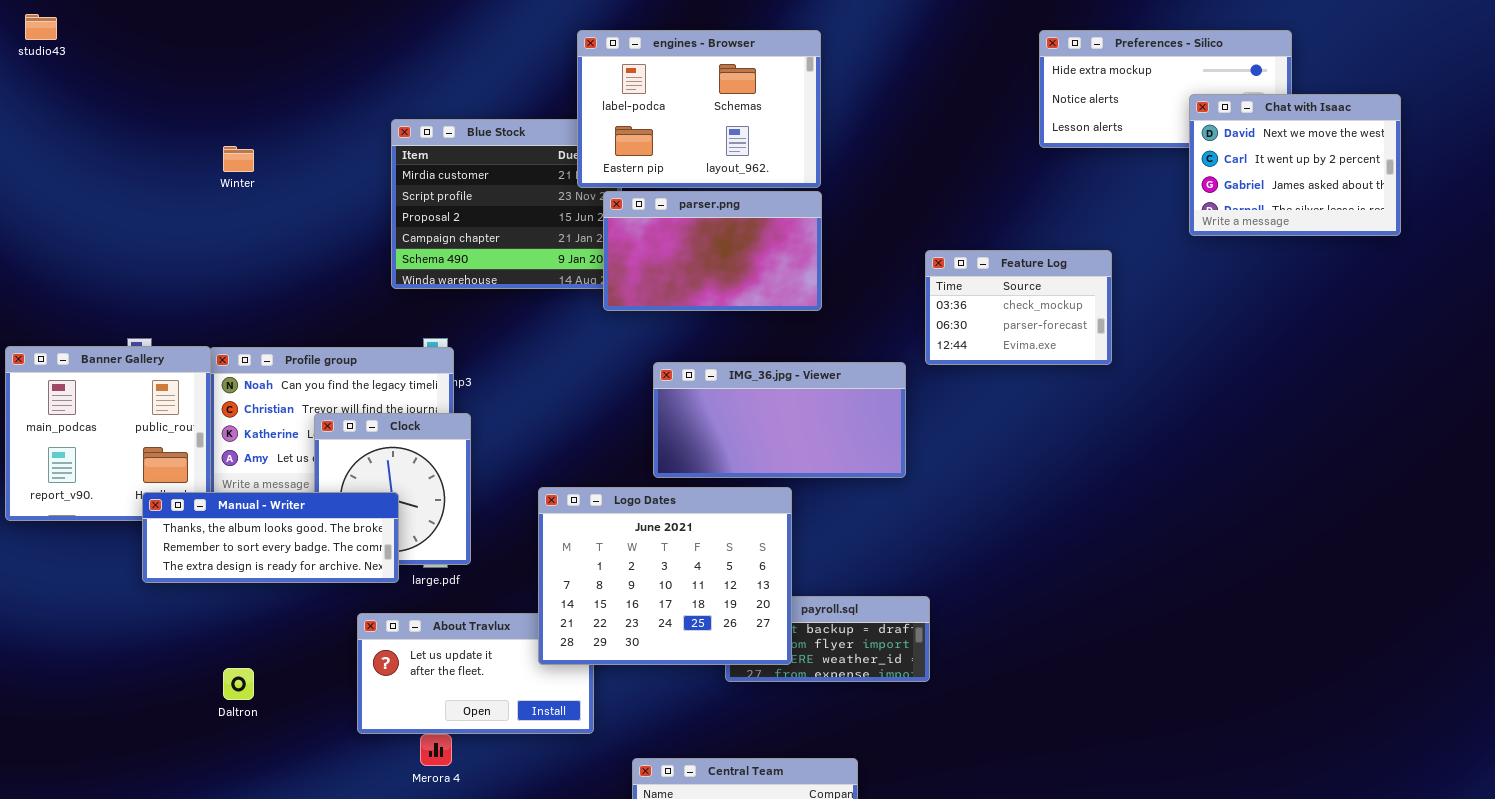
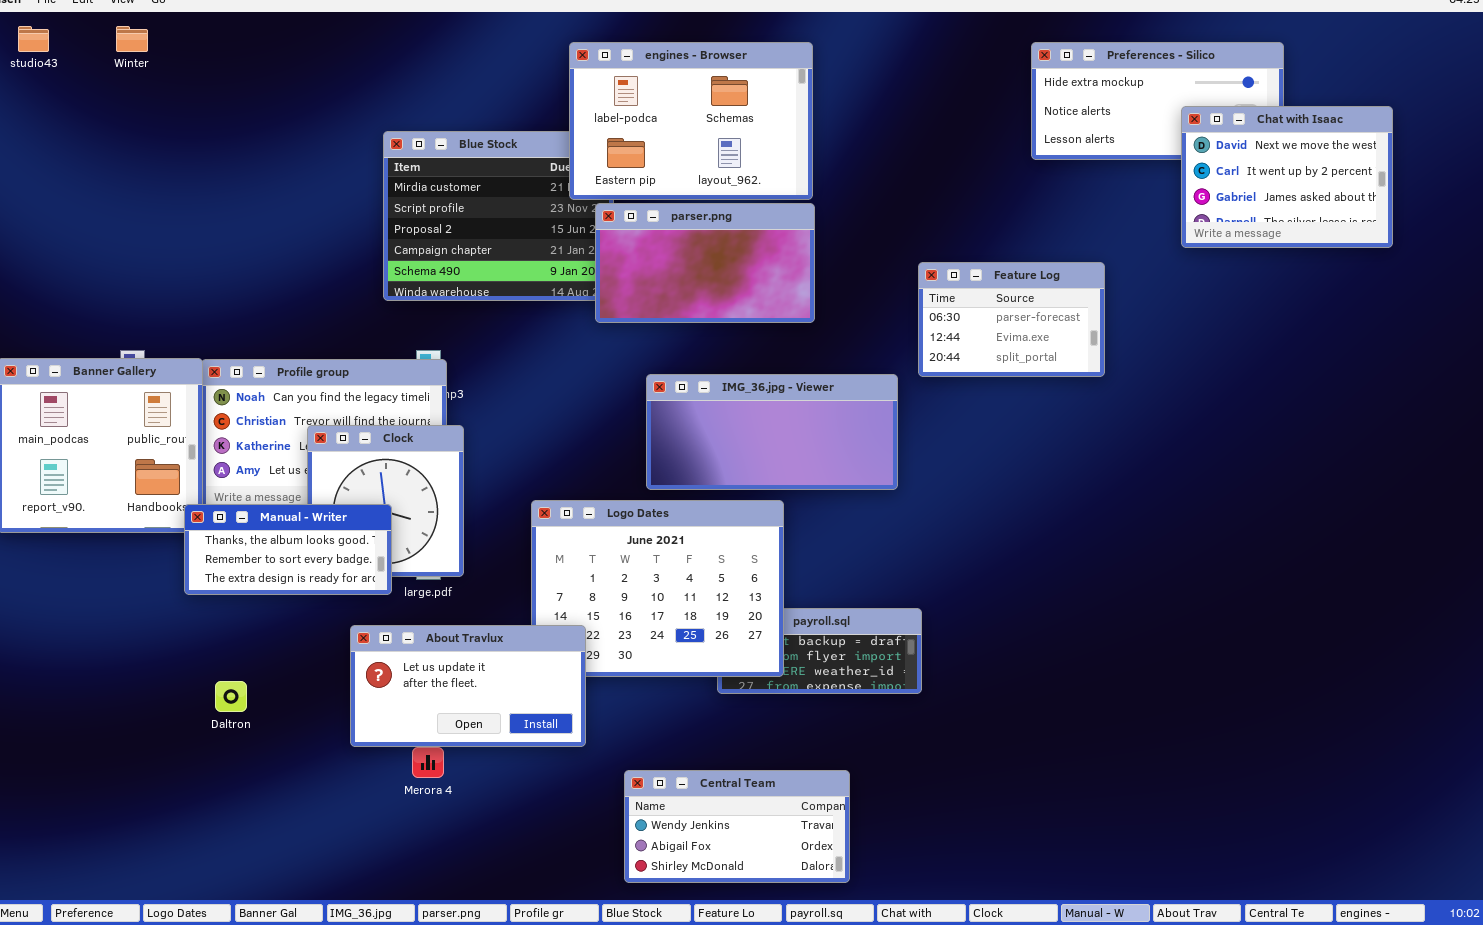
Winter: [223,146,254,172] -> [116,26,148,52], moved
Feature Log: [925,250,1112,365] -> [918,262,1105,377], scrolled down 1 row
Manual - Writer: [142,492,399,583] -> [184,504,392,595], resized
About Travlux: [357,613,594,734] -> [350,625,586,747], raised

